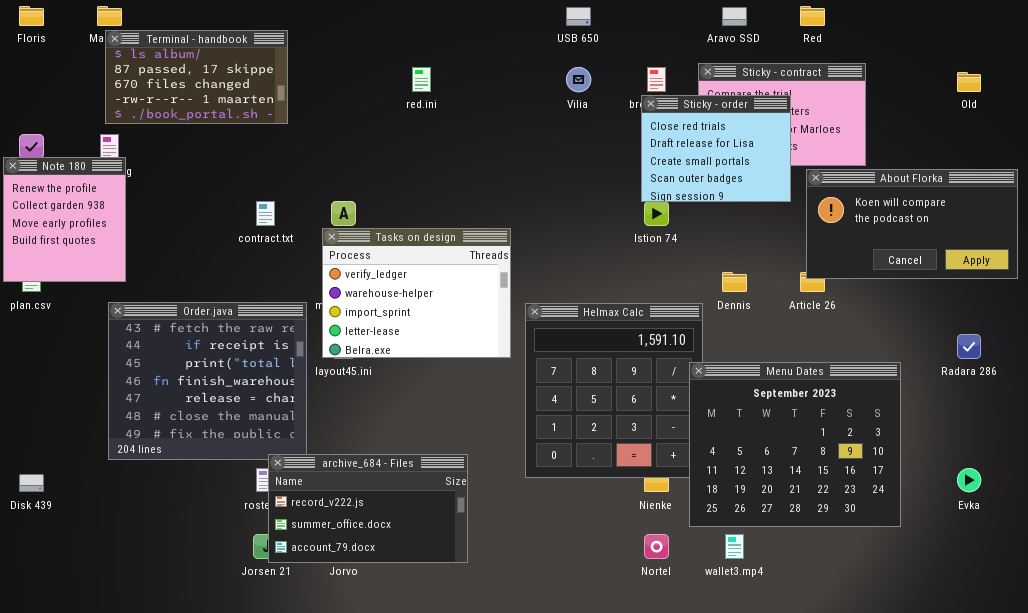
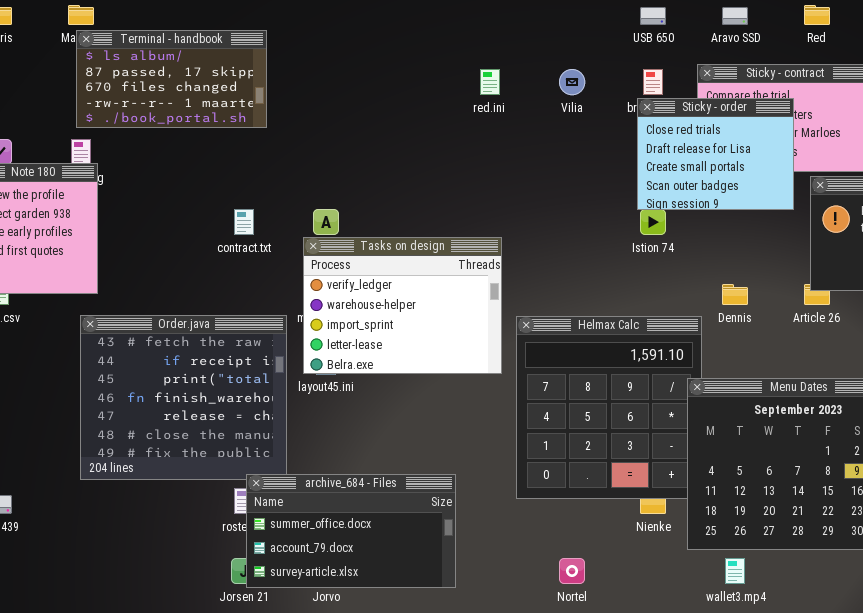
USB 650: [566,7,591,26] -> [640,7,666,25], moved
red.ini: [412,67,431,92] -> [480,69,500,95], moved
archive_684 - Files: [268,454,468,563] -> [246,474,456,588], scrolled down 1 row
Nortel: [644,534,669,559] -> [559,558,585,584], moved

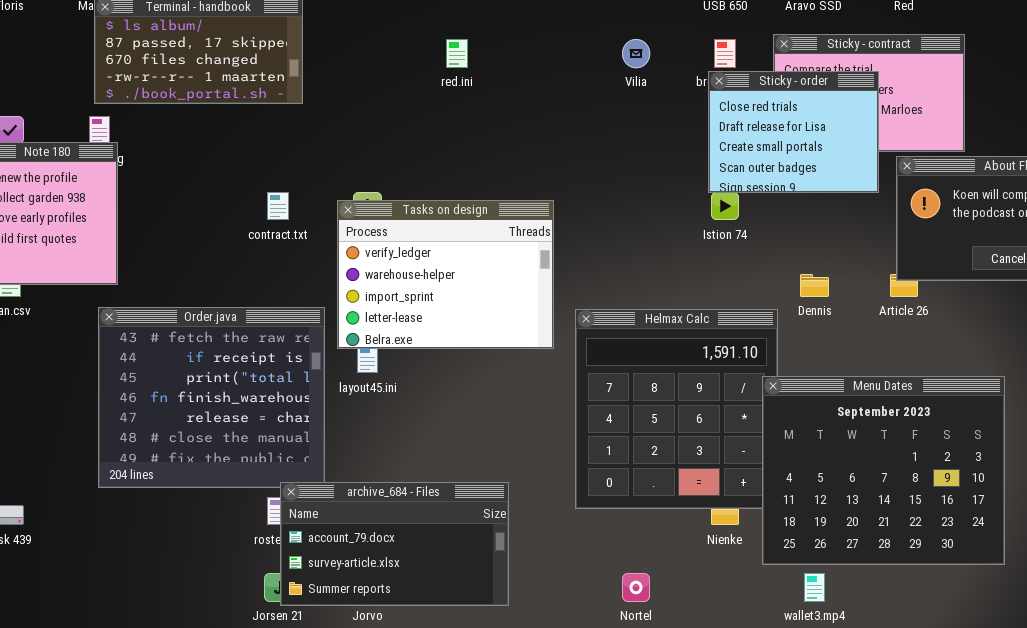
red.ini: [480,69,500,95] -> [446,39,468,68], moved
Tasks on design: [303,237,502,374] -> [337,200,554,349], moved
archive_684 - Files: [246,474,456,588] -> [280,482,509,606], scrolled down 1 row

